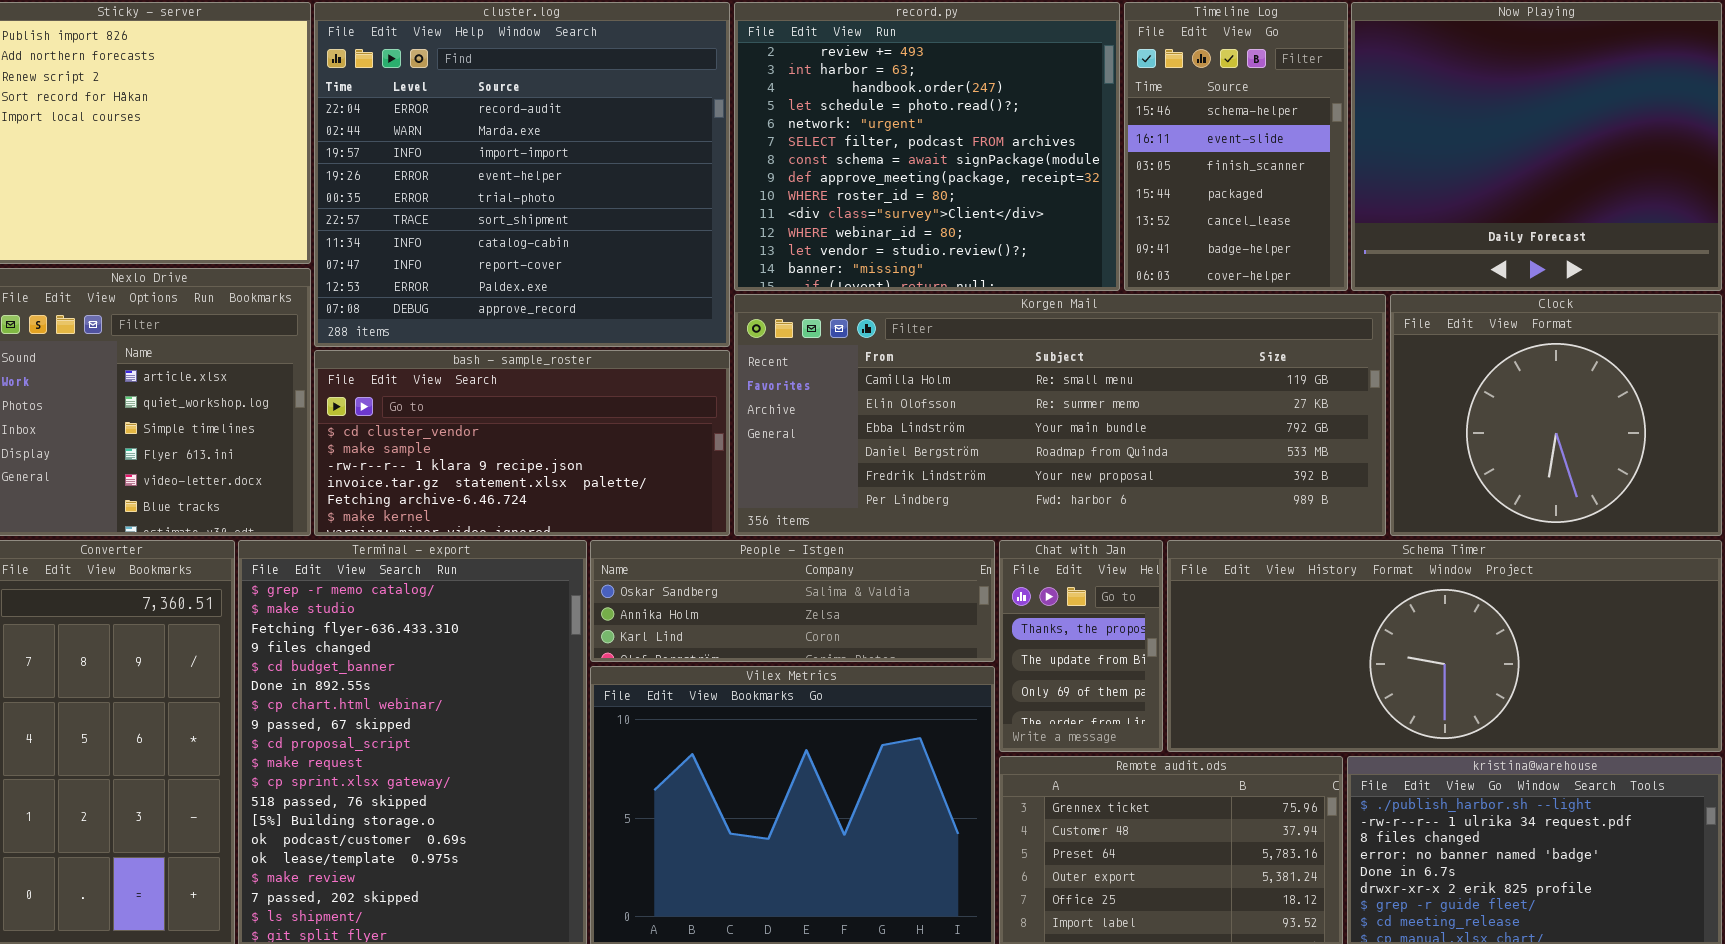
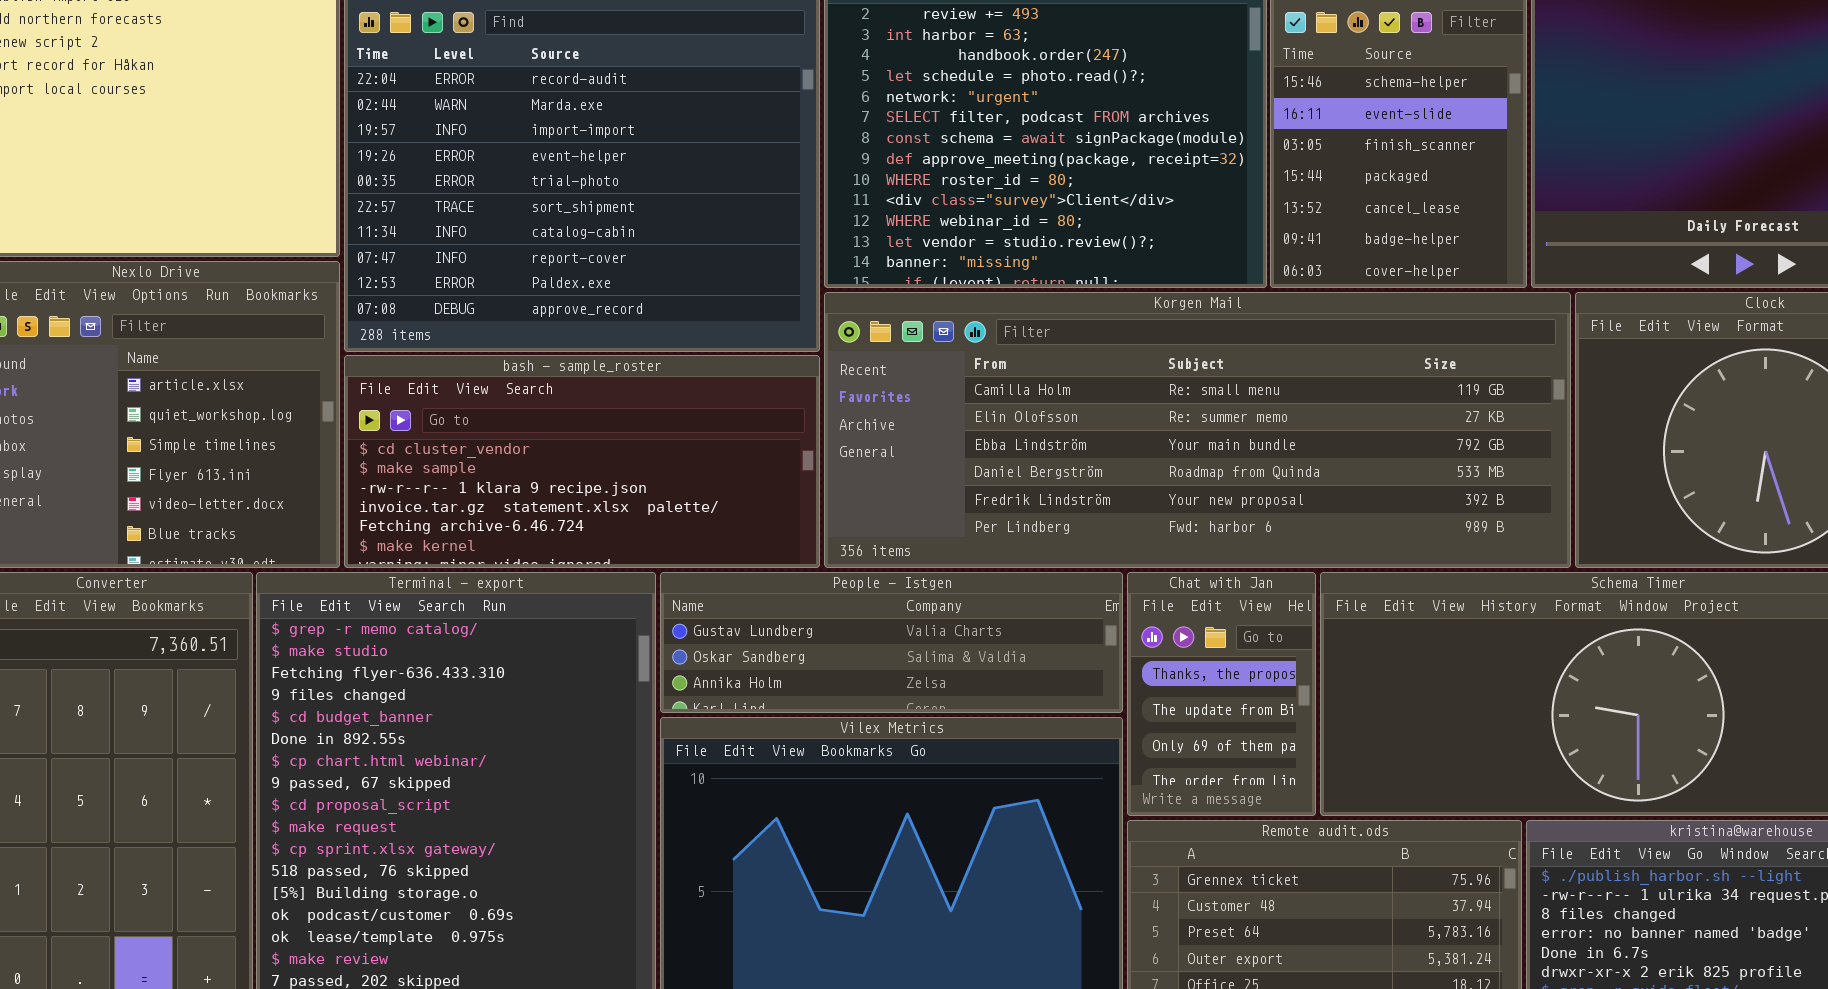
People - Istgen: [590,540,995,662] -> [660,572,1123,713], scrolled up 1 row

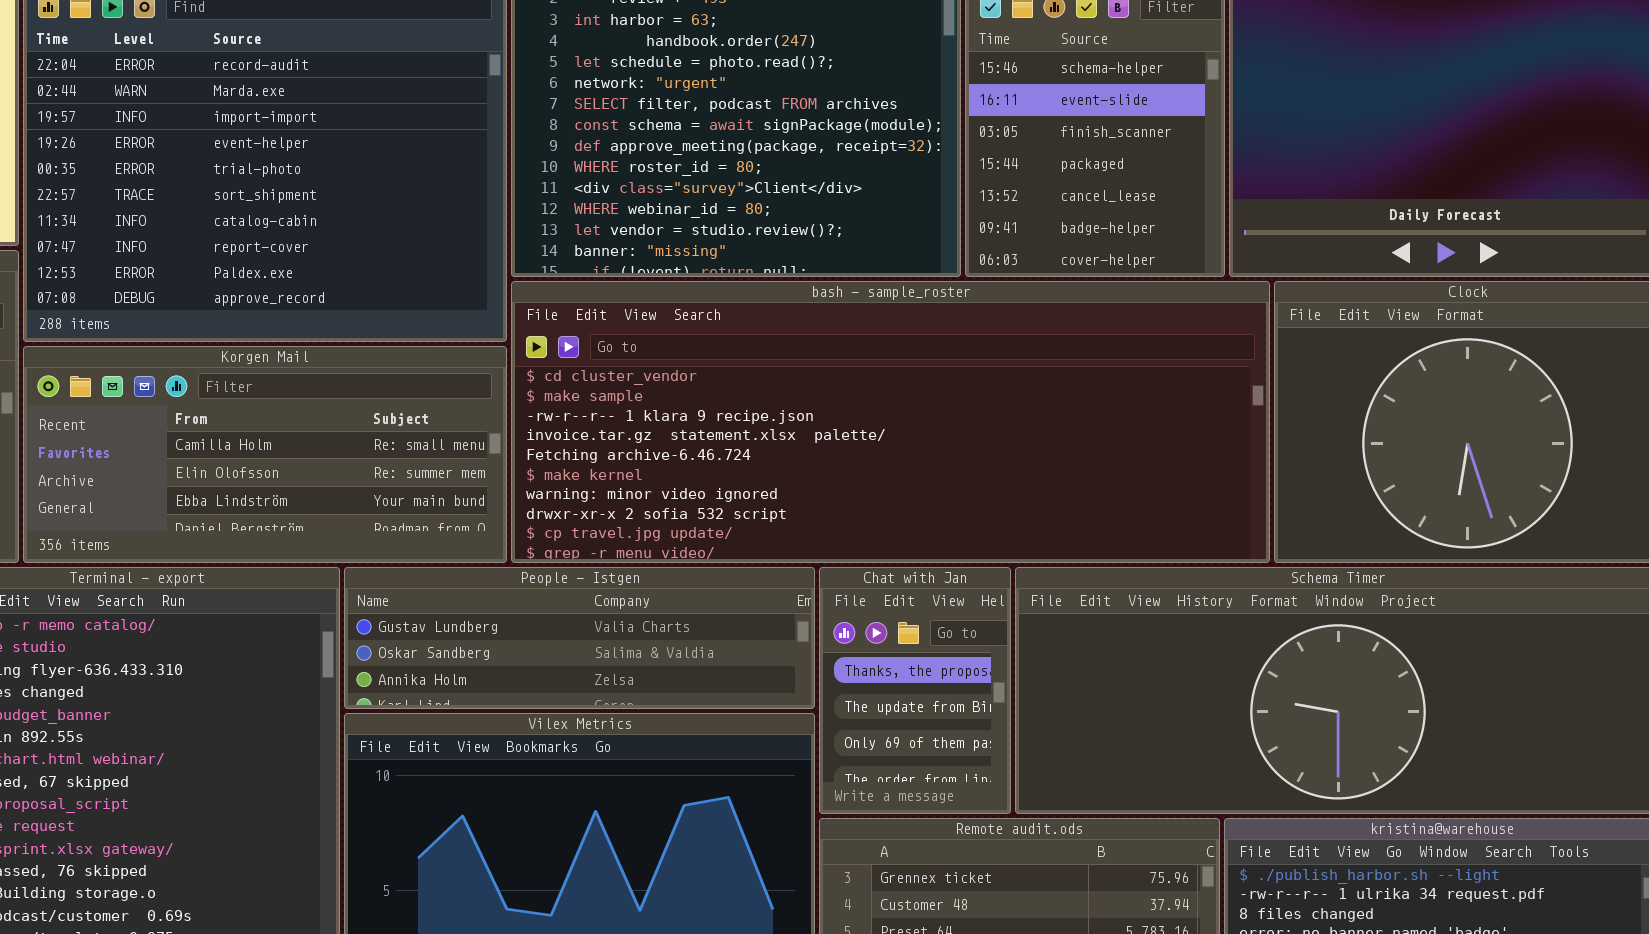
Korgen Mail: [824,292,1571,568] -> [23,346,507,563], moved, resized
bash - sample_roster: [344,355,820,568] -> [511,281,1270,563], moved, resized

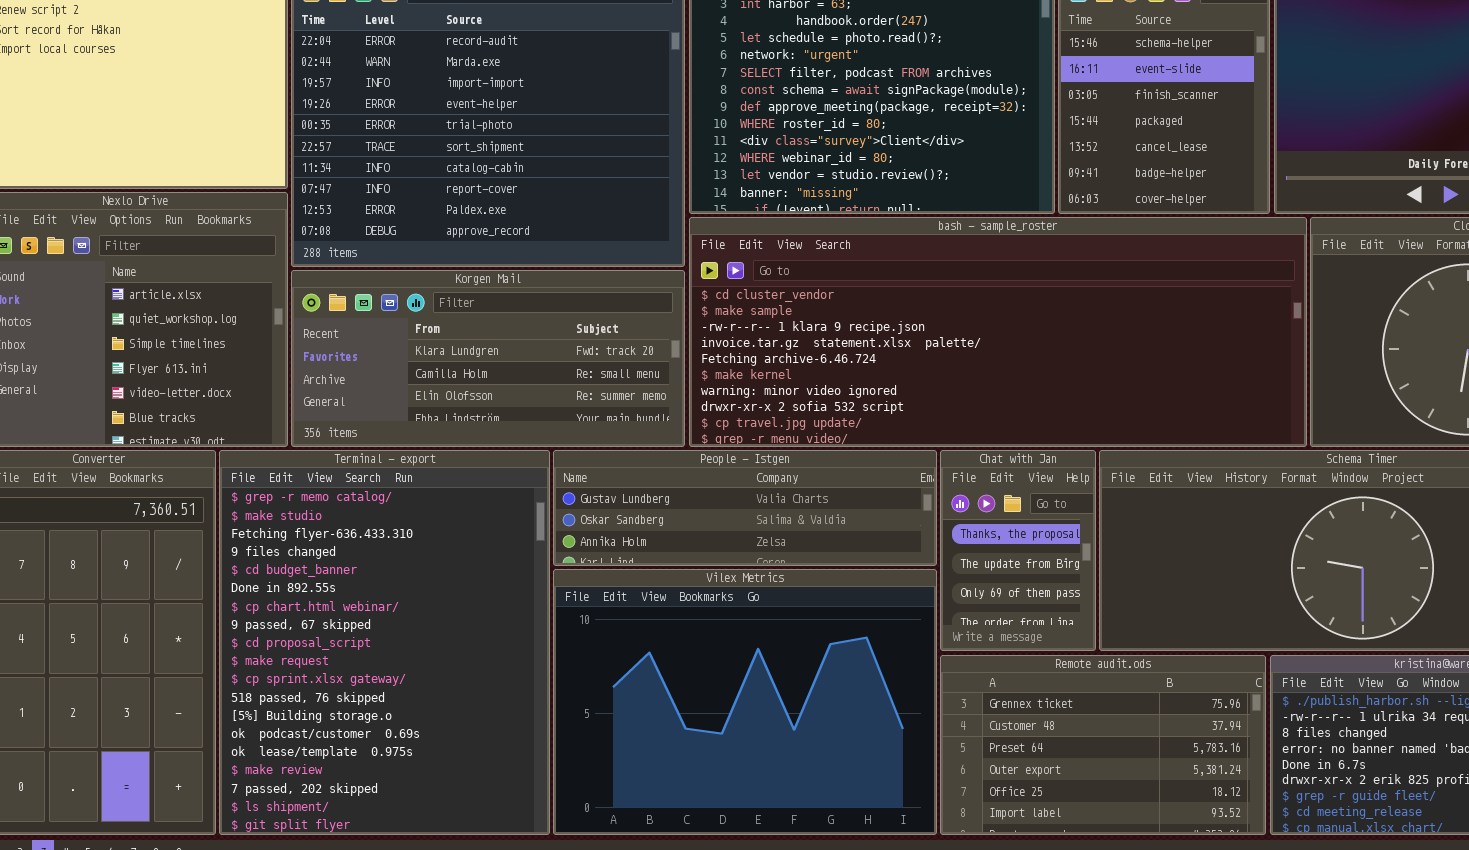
Korgen Mail: [23,346,507,563] -> [291,270,685,447], scrolled up 1 row

